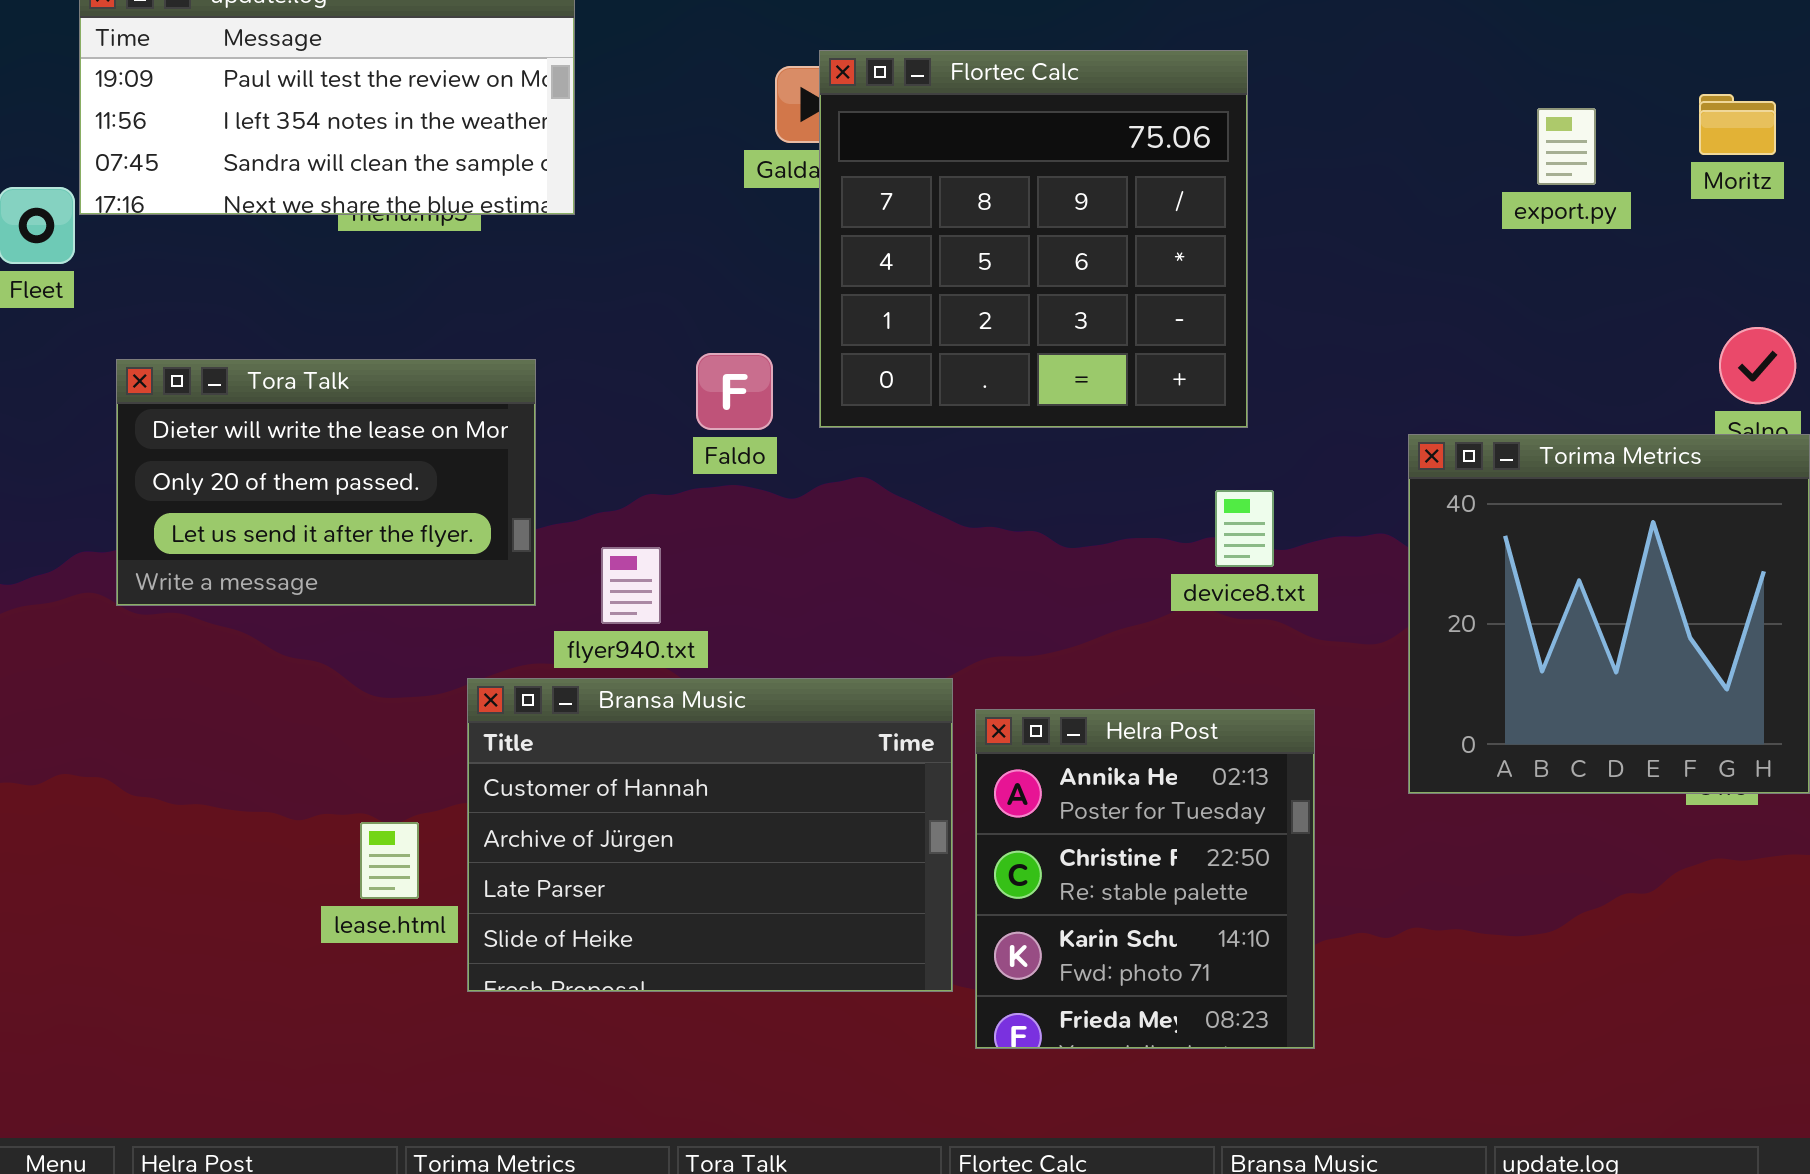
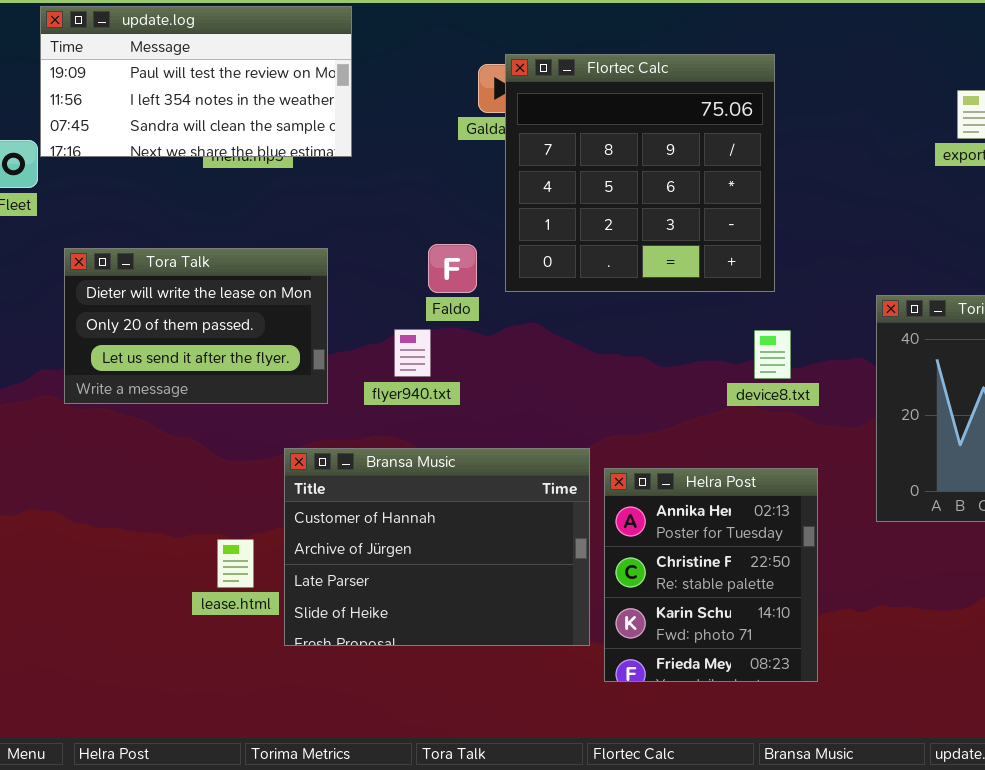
flyer940.txt: [601,547,661,624] -> [394,329,431,377], moved

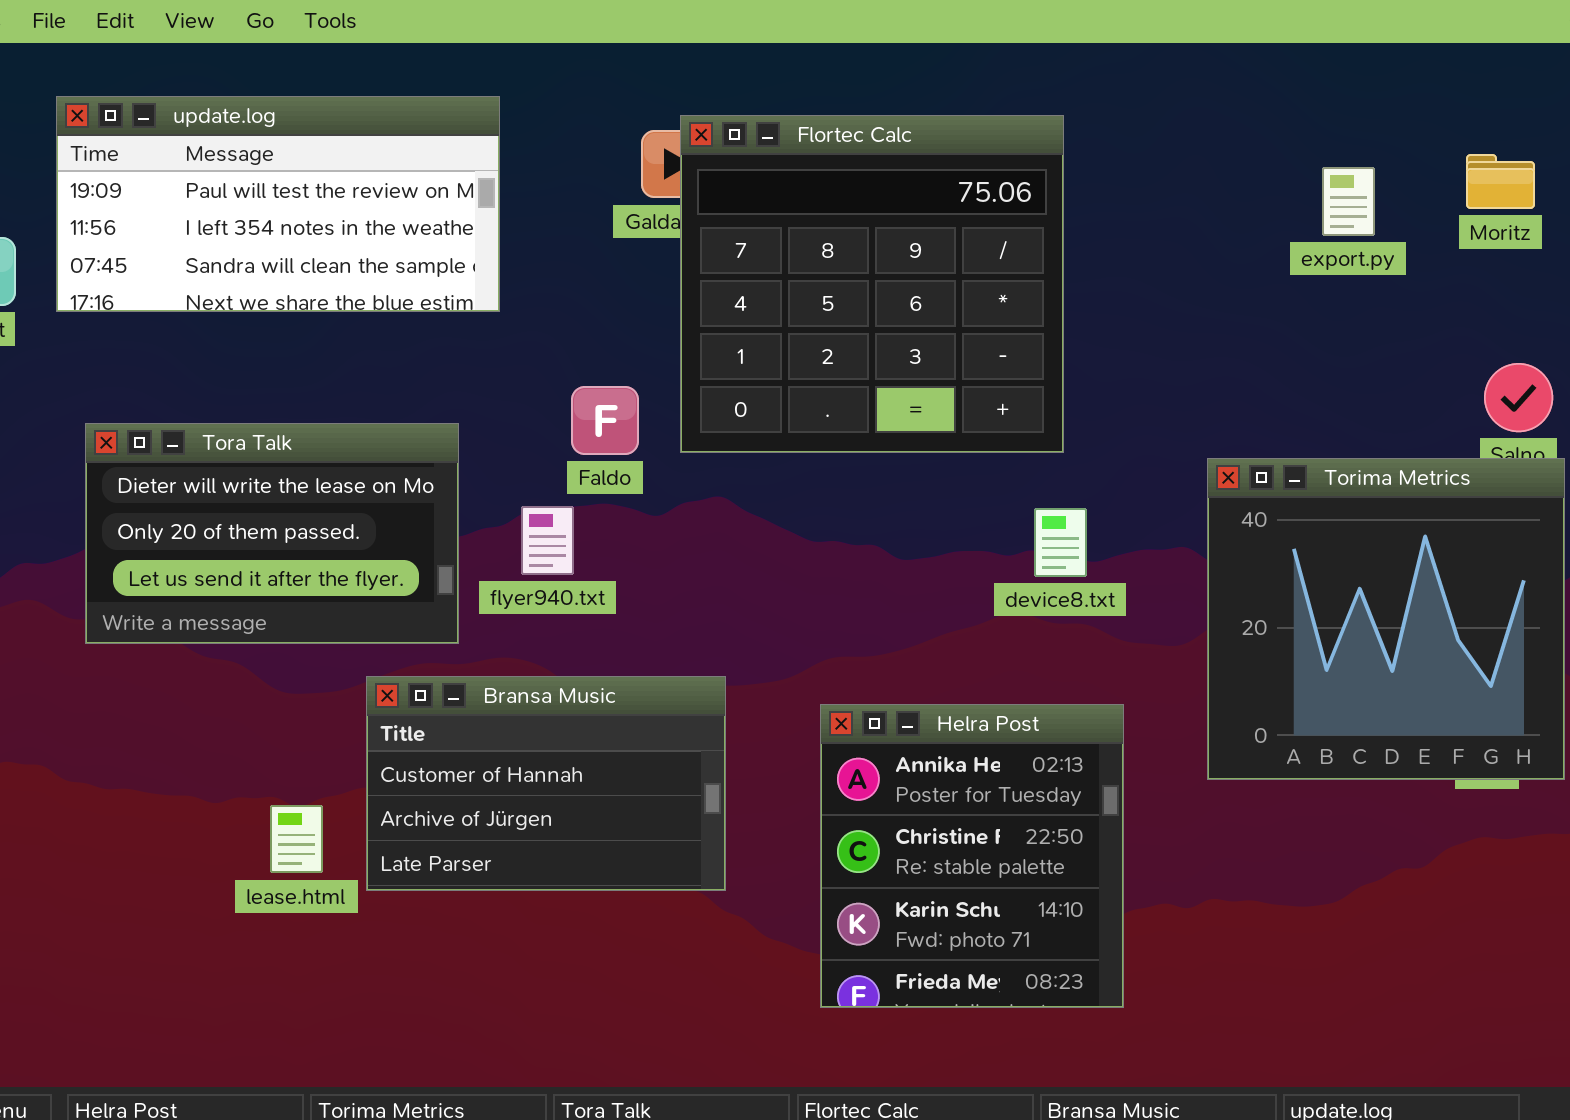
update.log: [40,6,352,157] -> [56,96,500,312], moved
Tora Talk: [64,248,328,404] -> [85,423,459,644], moved
Bransa Music: [284,448,590,646] -> [366,676,726,891], resized

